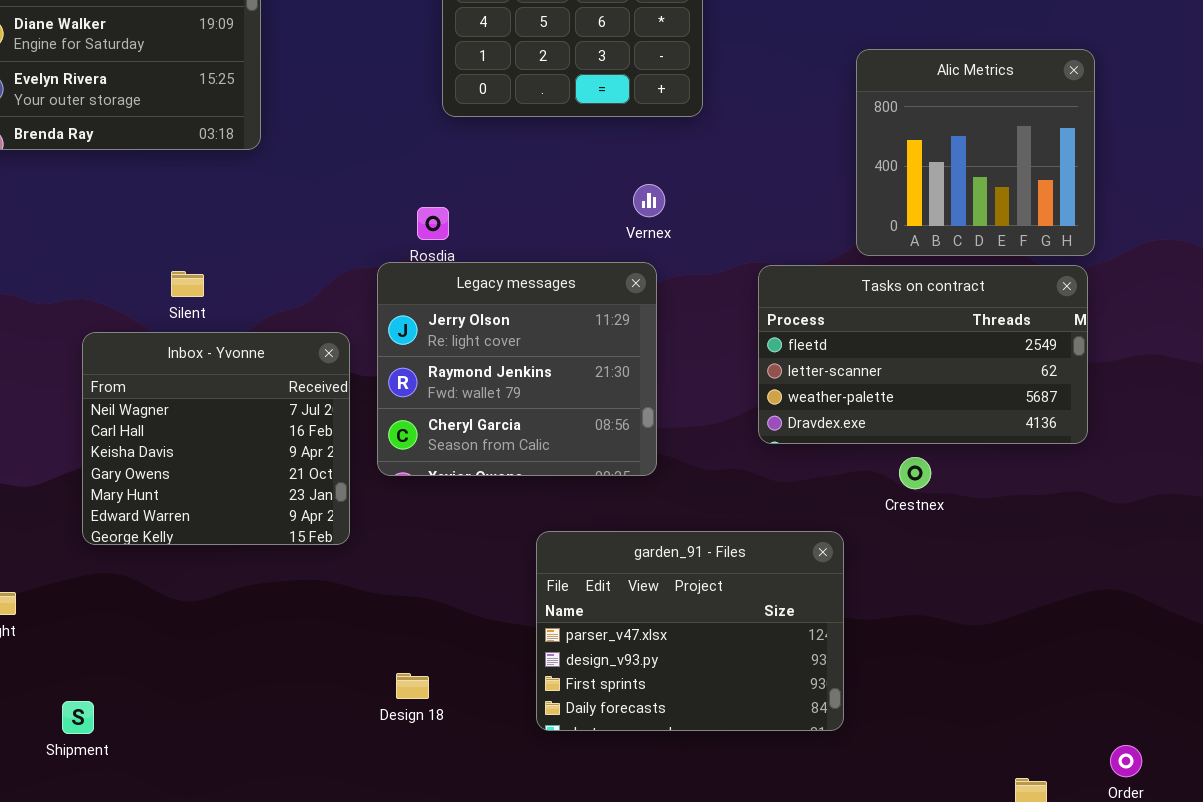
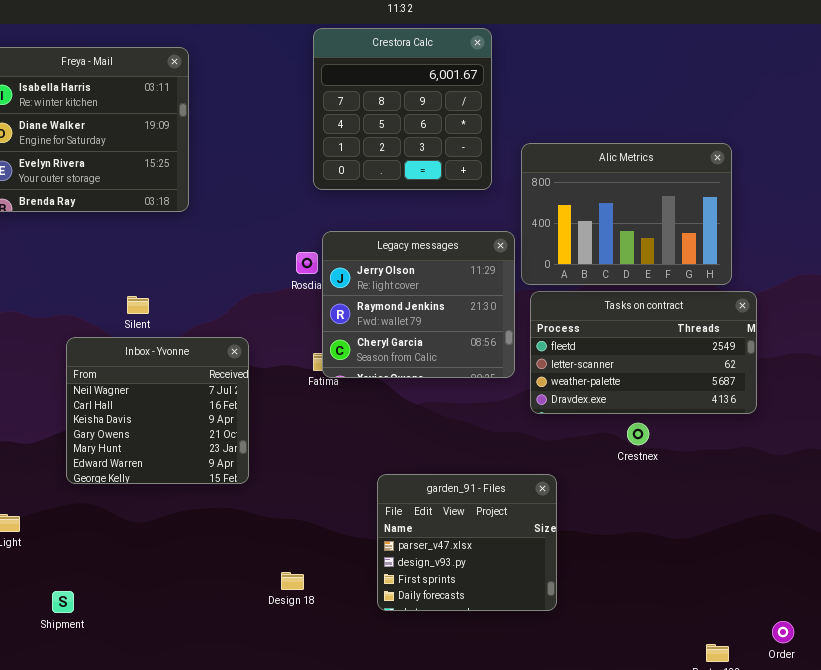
Alic Metrics: [856,49,1095,256] -> [521,143,732,285], moved, resized
Legacy messages: [377,262,657,476] -> [322,231,515,378], moved
garden_91 - Files: [536,531,844,731] -> [377,474,557,611], resized

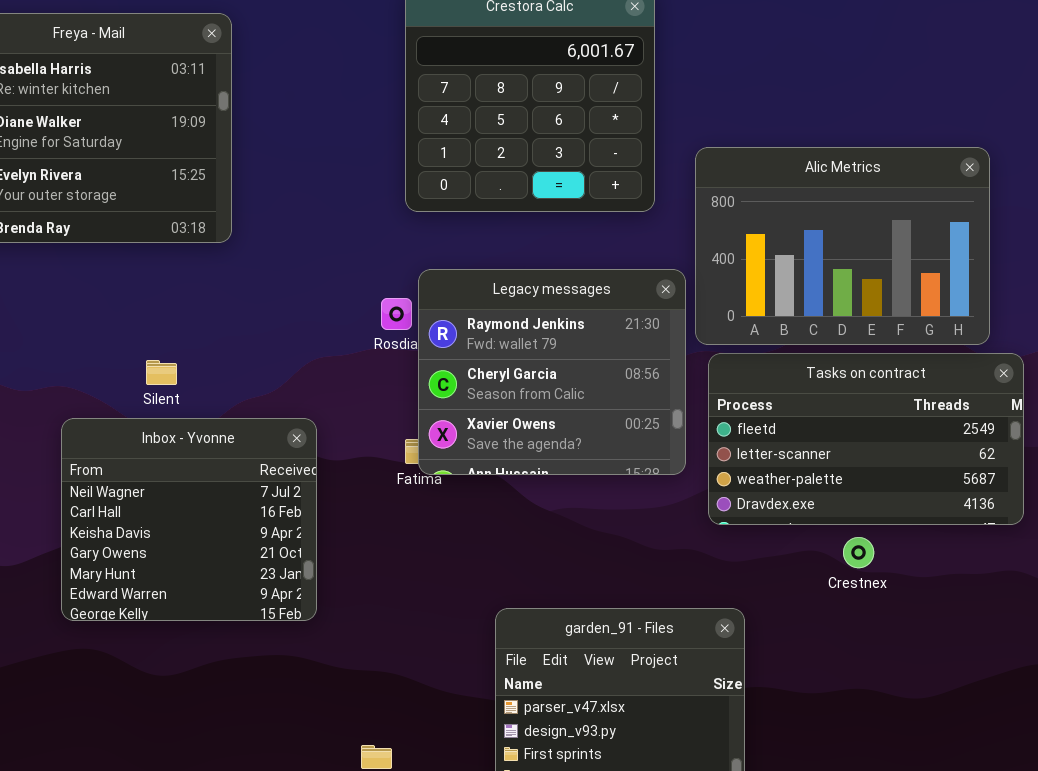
Legacy messages: [322,231,515,378] -> [418,269,686,475], scrolled down 1 row

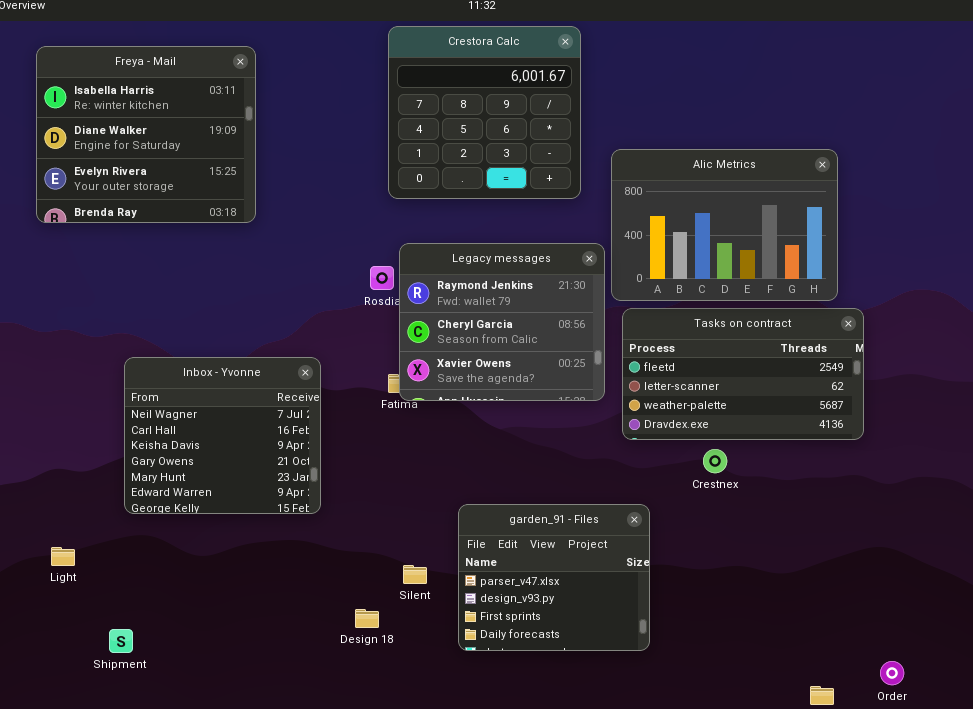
Silent: [146,360,177,385] -> [403,565,427,584], moved
Crestnex: [843,537,874,568] -> [703,449,727,473], moved

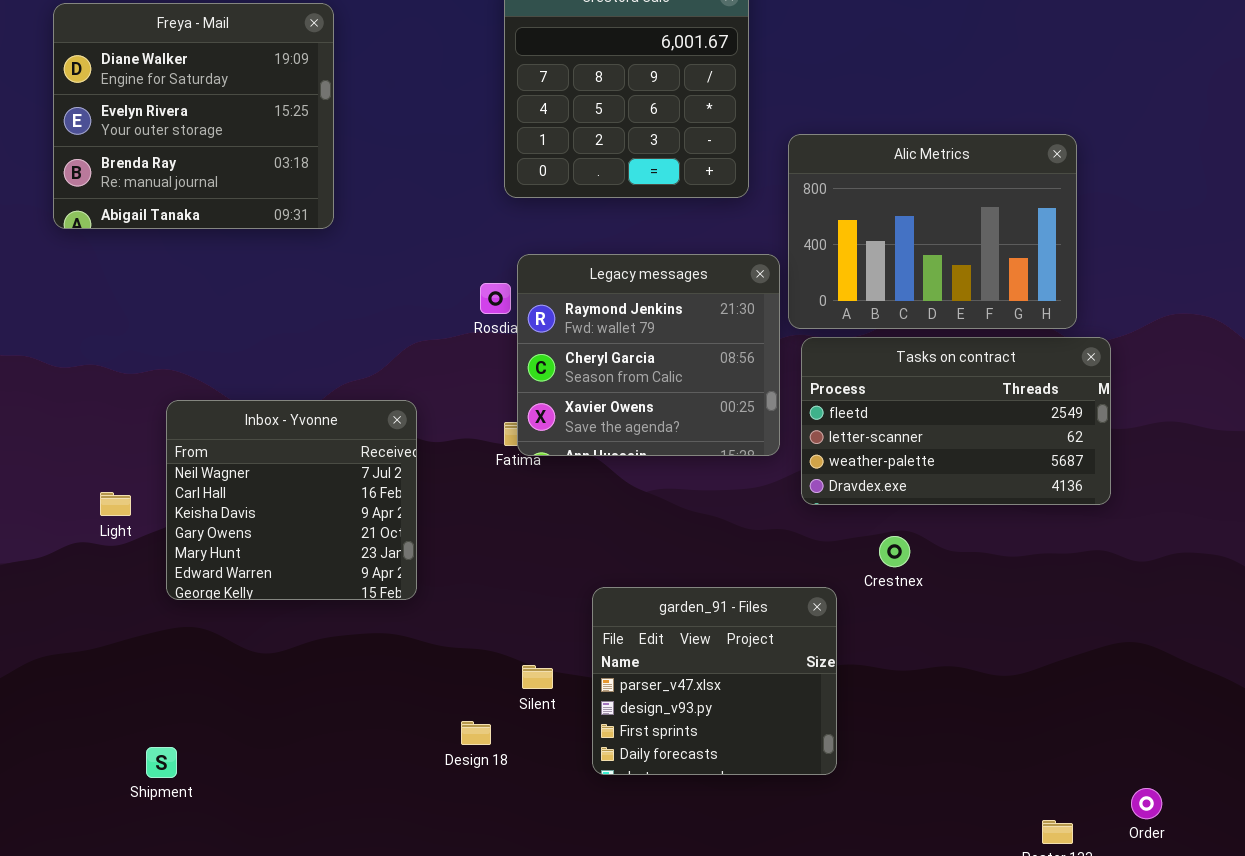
Freya - Mail: [36,46,256,223] -> [53,3,334,229], scrolled down 1 row
Crestnex: [703,449,727,473] -> [879,536,910,567], moved
Light: [51,547,75,566] -> [100,492,131,516], moved

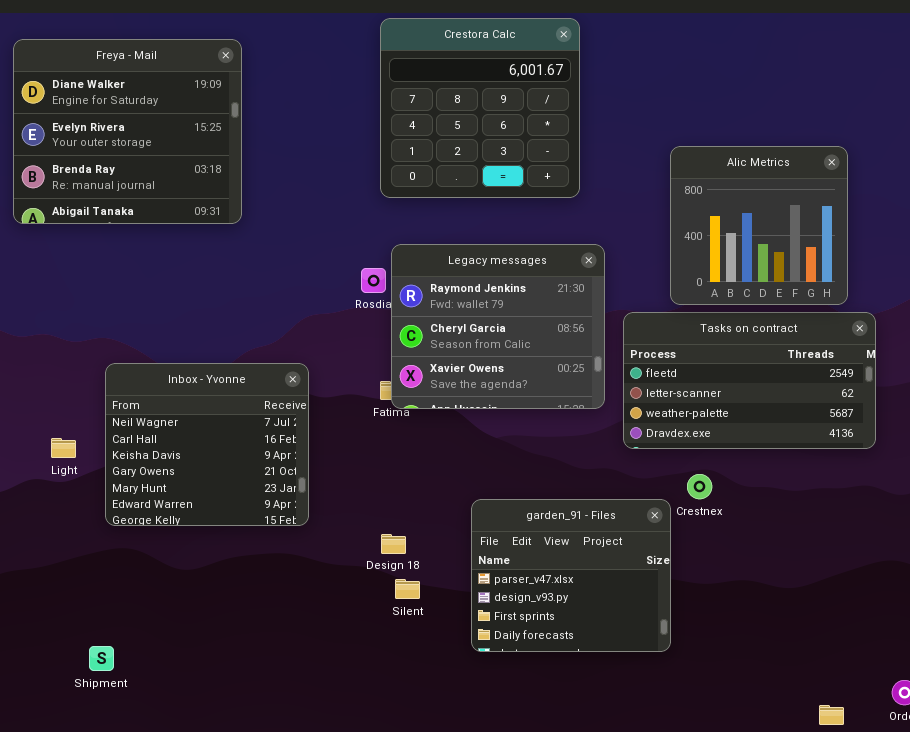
Alic Metrics: [788,134,1077,329] -> [670,146,848,305], resized
garden_91 - Files: [592,587,837,775] -> [471,499,671,652], moved
Design 18: [461,721,491,745] -> [381,534,406,554], moved

